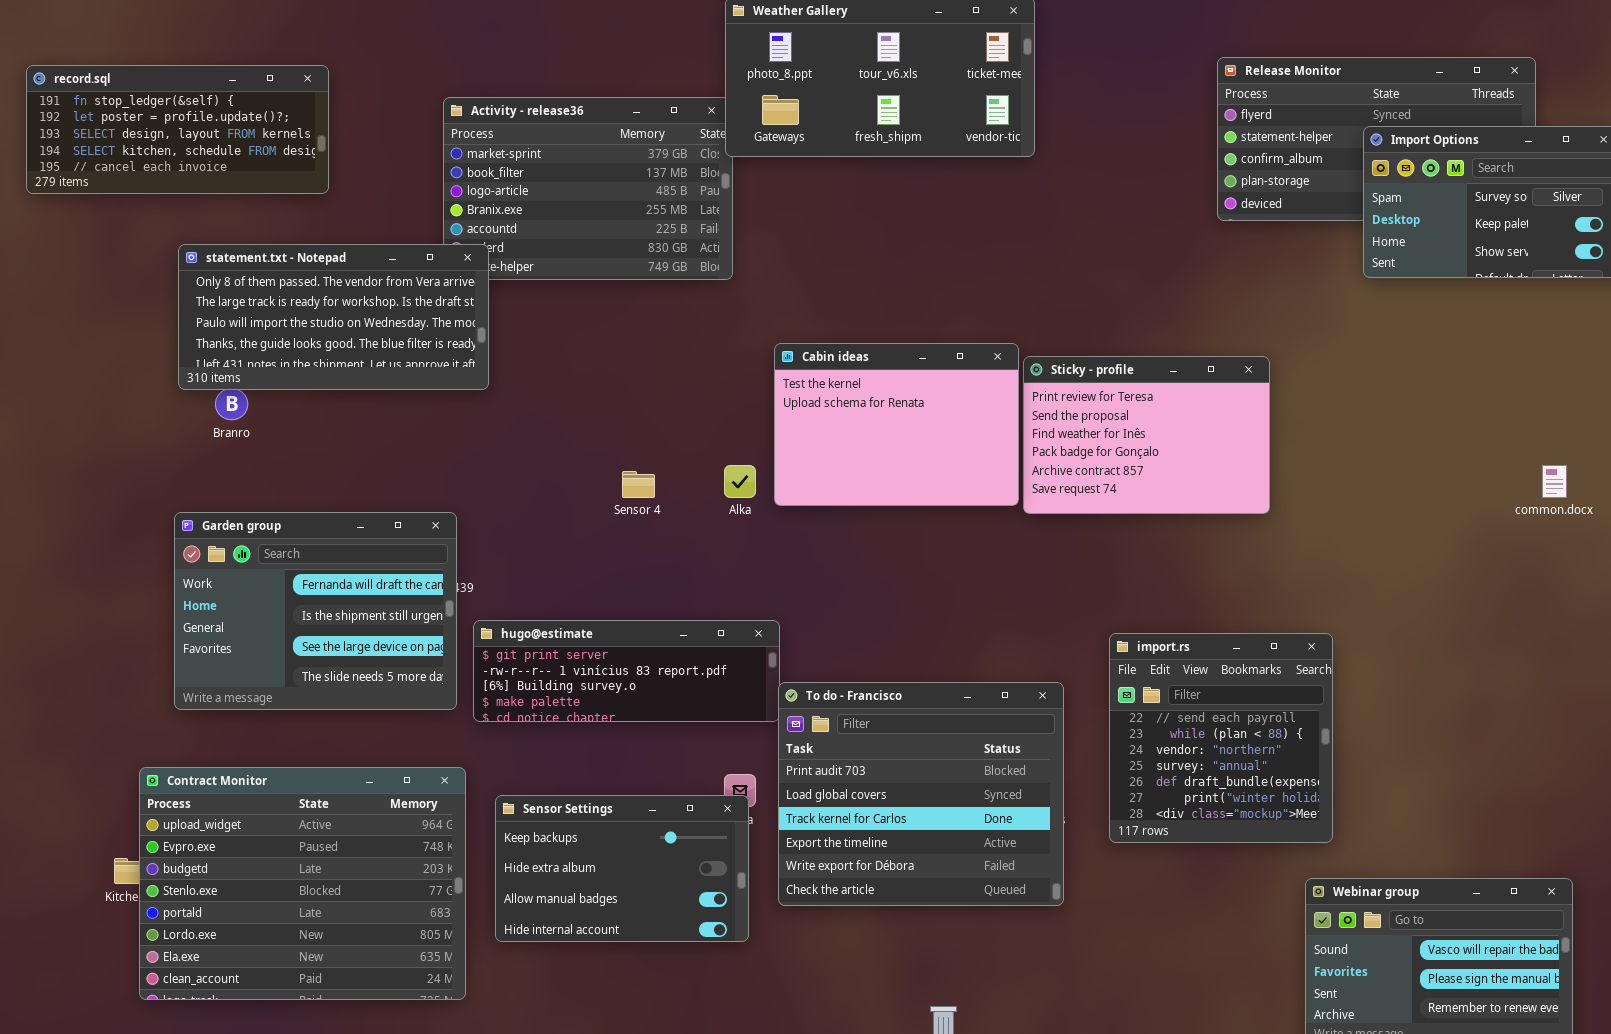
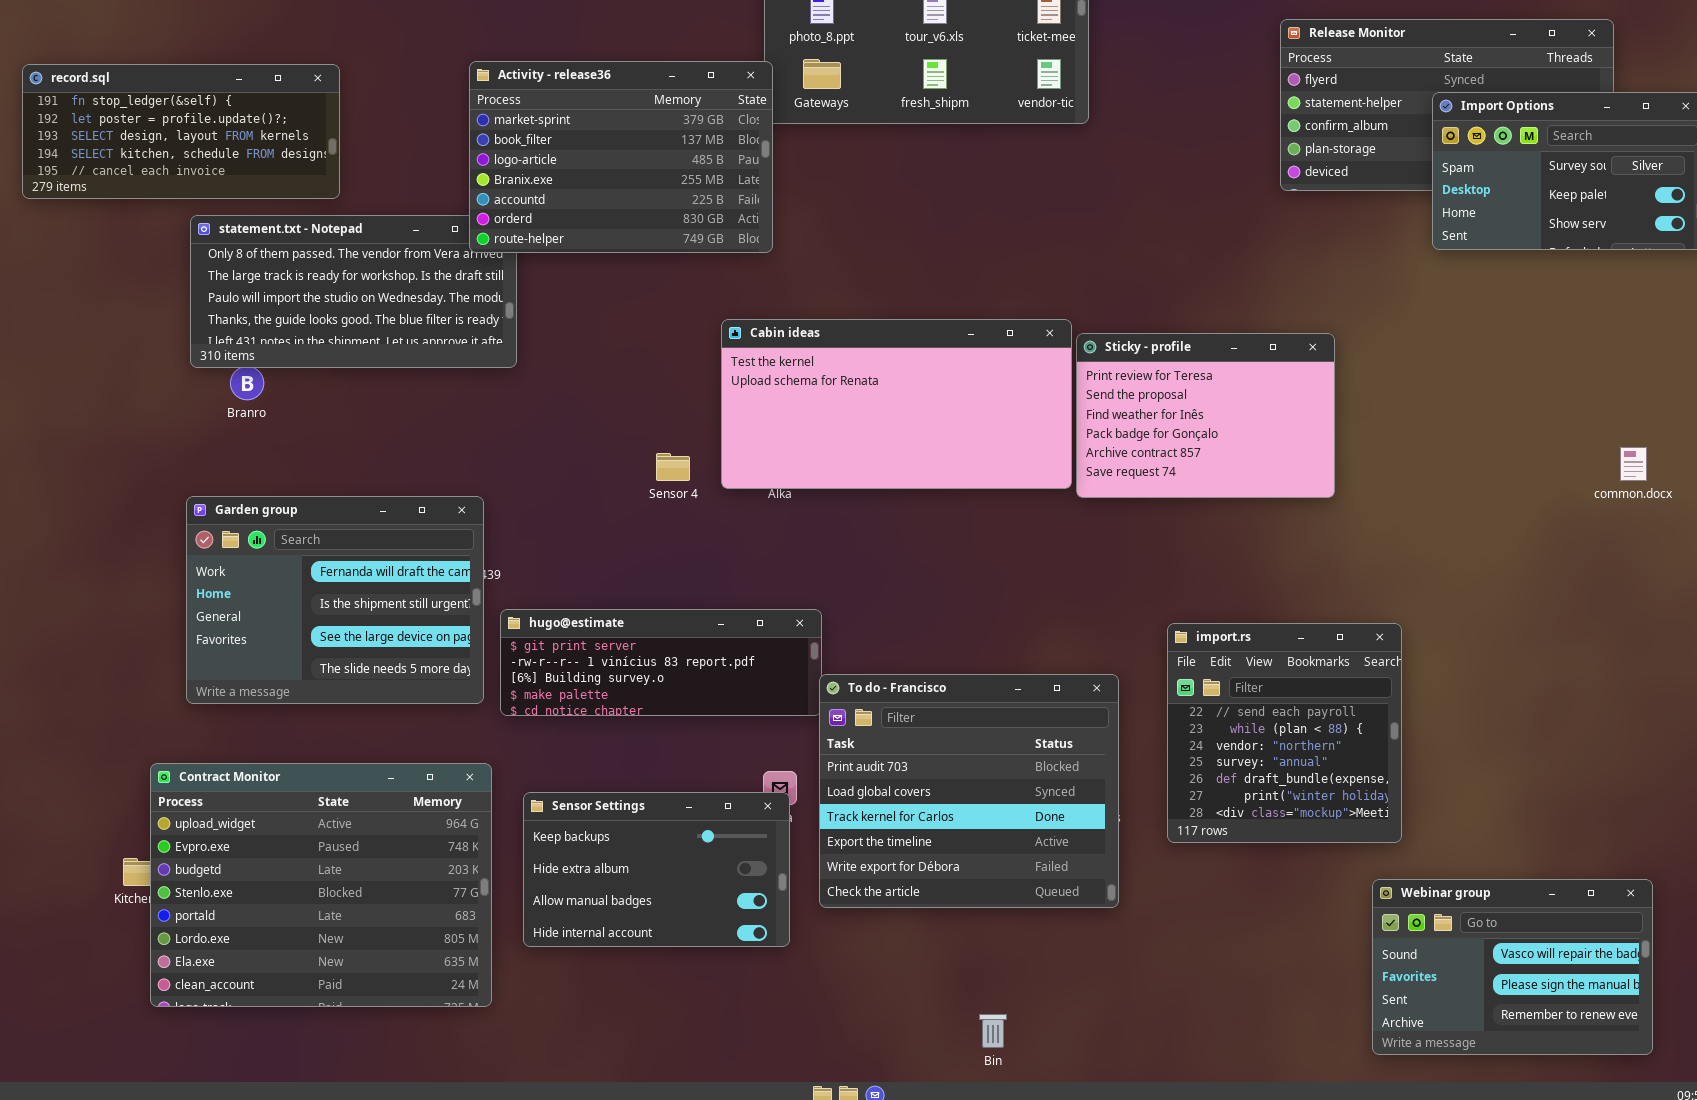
record.sql: [26,65,329,194] -> [22,64,340,199], moved
Activity - release36: [443,97,733,280] -> [469,61,773,253], raised
Cabin ideas: [774,343,1019,506] -> [721,319,1072,489], resized

